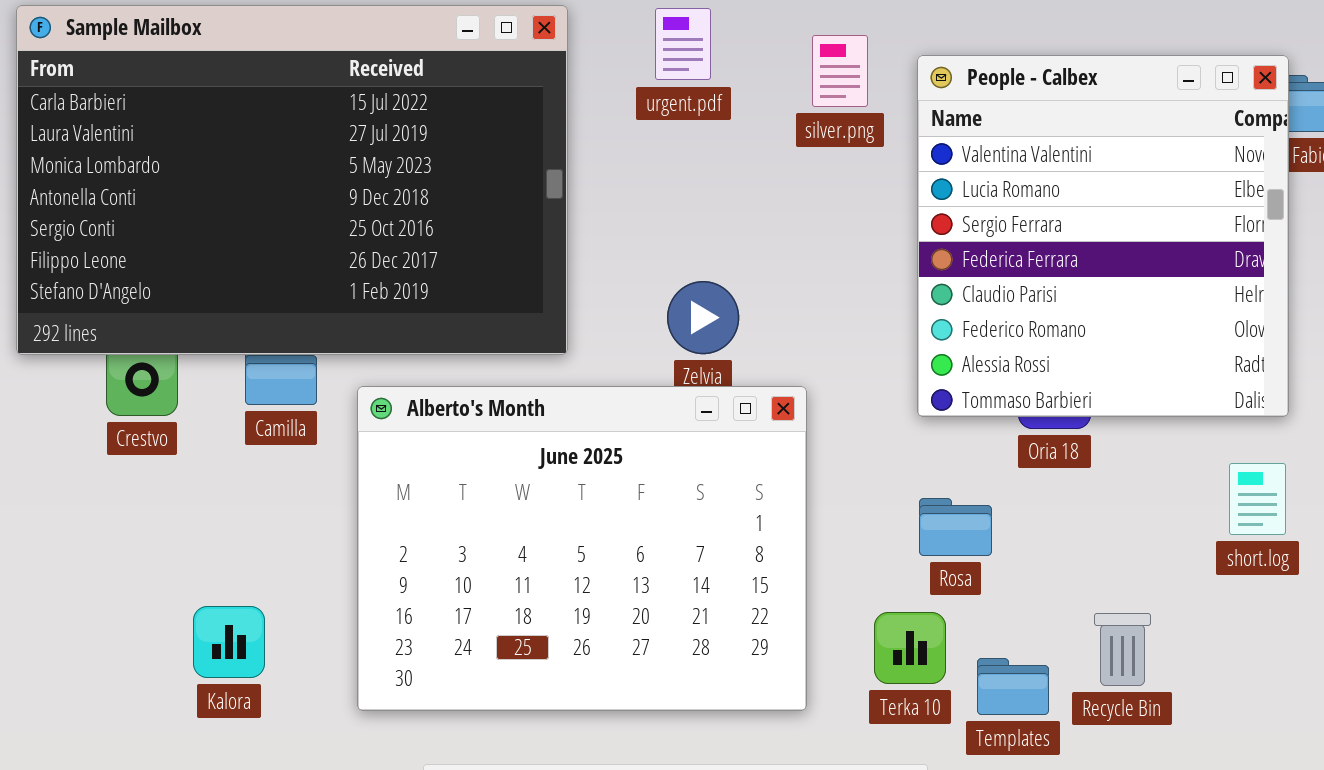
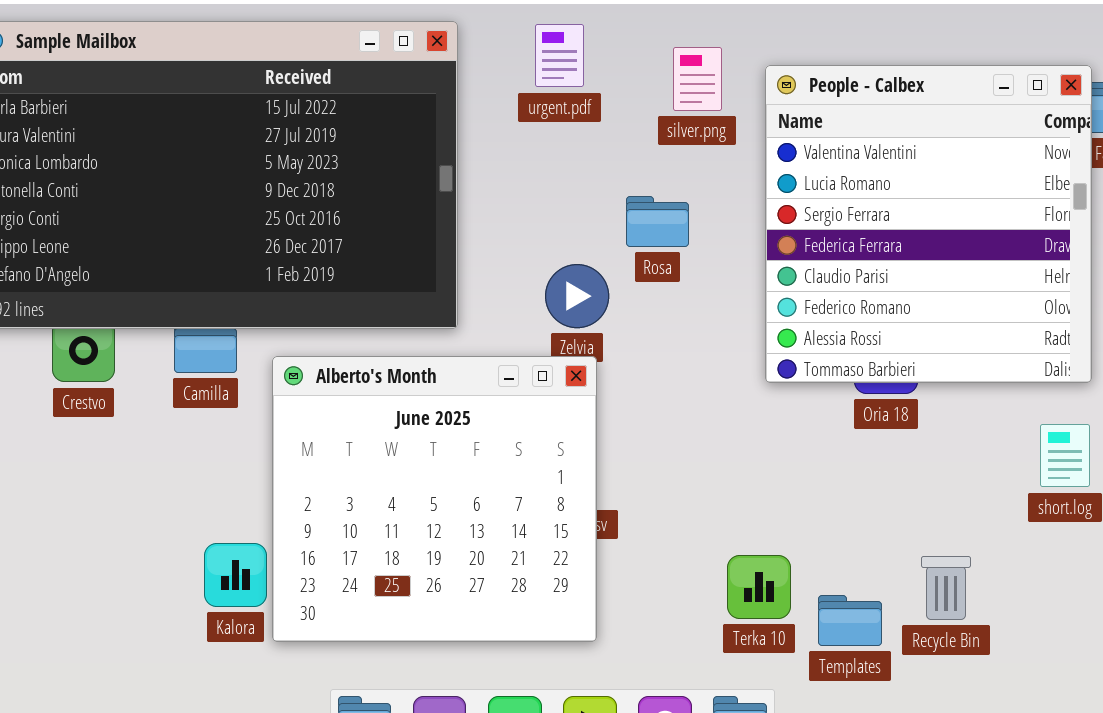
Alberto's Month: [357,386,807,711] -> [272,356,597,642], resized
Rosa: [919,498,992,556] -> [626,196,689,247], moved
Kalora: [193,606,265,678] -> [204,543,267,607], moved

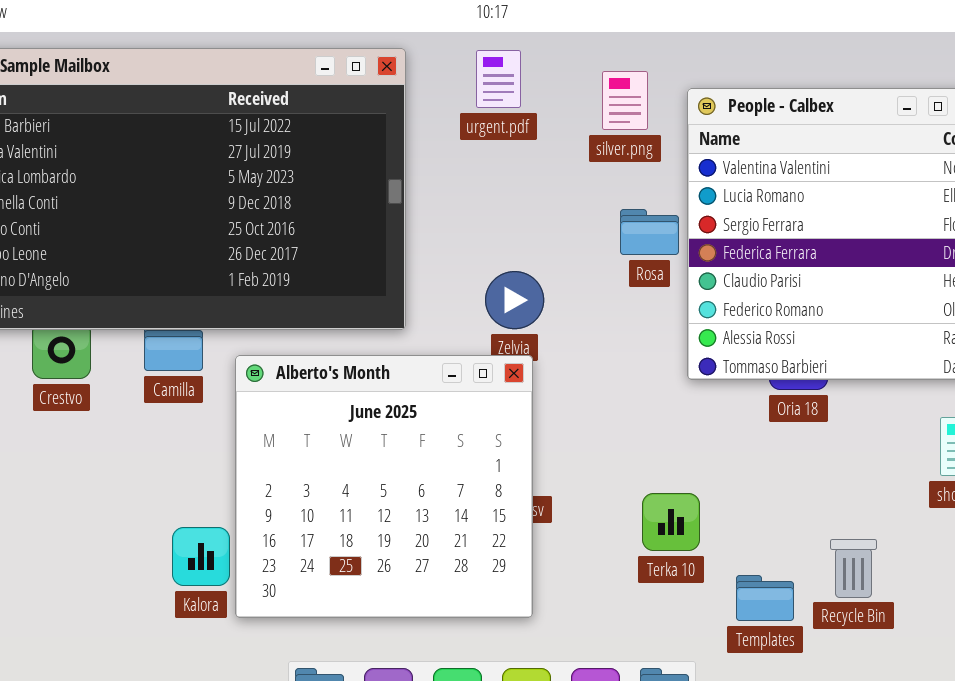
Rosa: [626,196,689,247] -> [620,209,679,255], moved
Terka 10: [727,555,791,619] -> [642,493,700,551], moved

